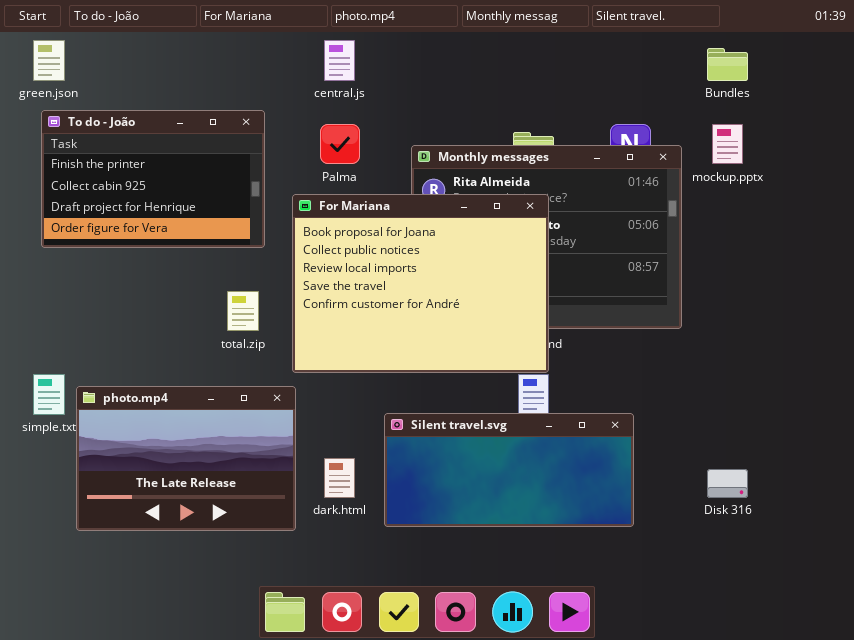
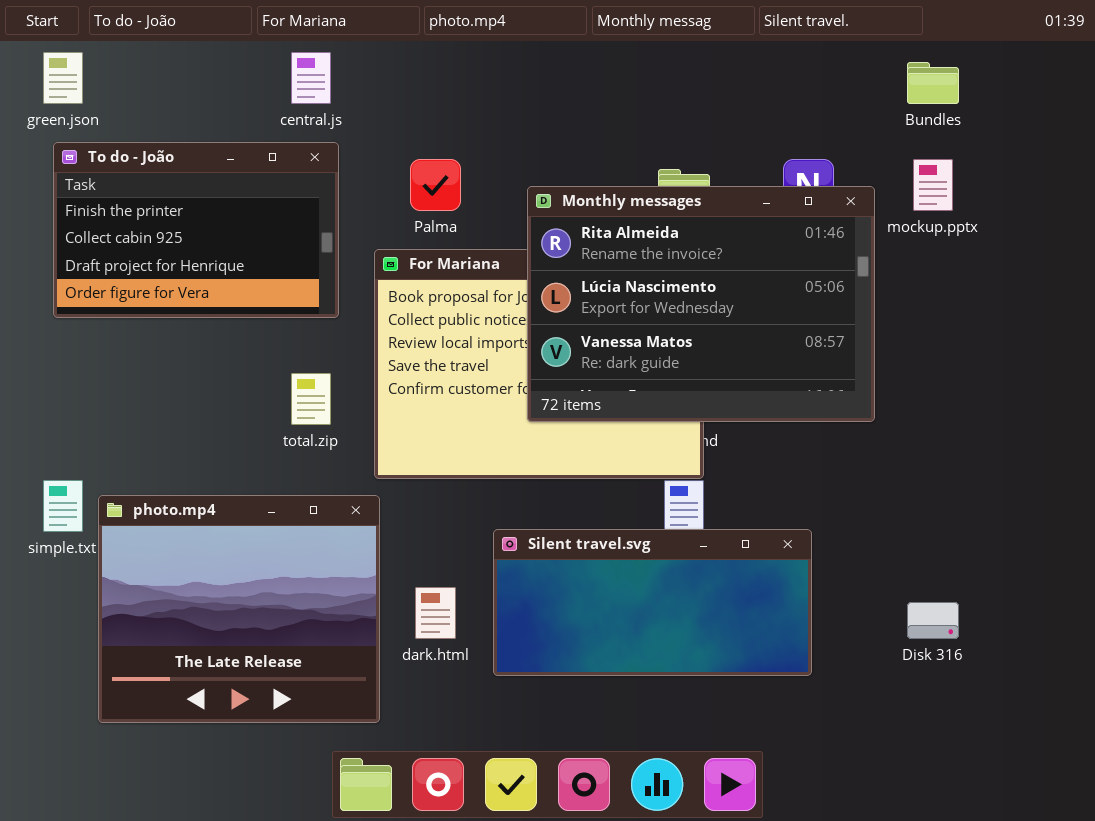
central.js: [324,40,355,81] -> [291,52,331,104], moved
Monthly messages: [411,145,682,329] -> [527,186,875,422], raised
photo.mp4: [76,386,296,531] -> [98,495,380,723], resized

